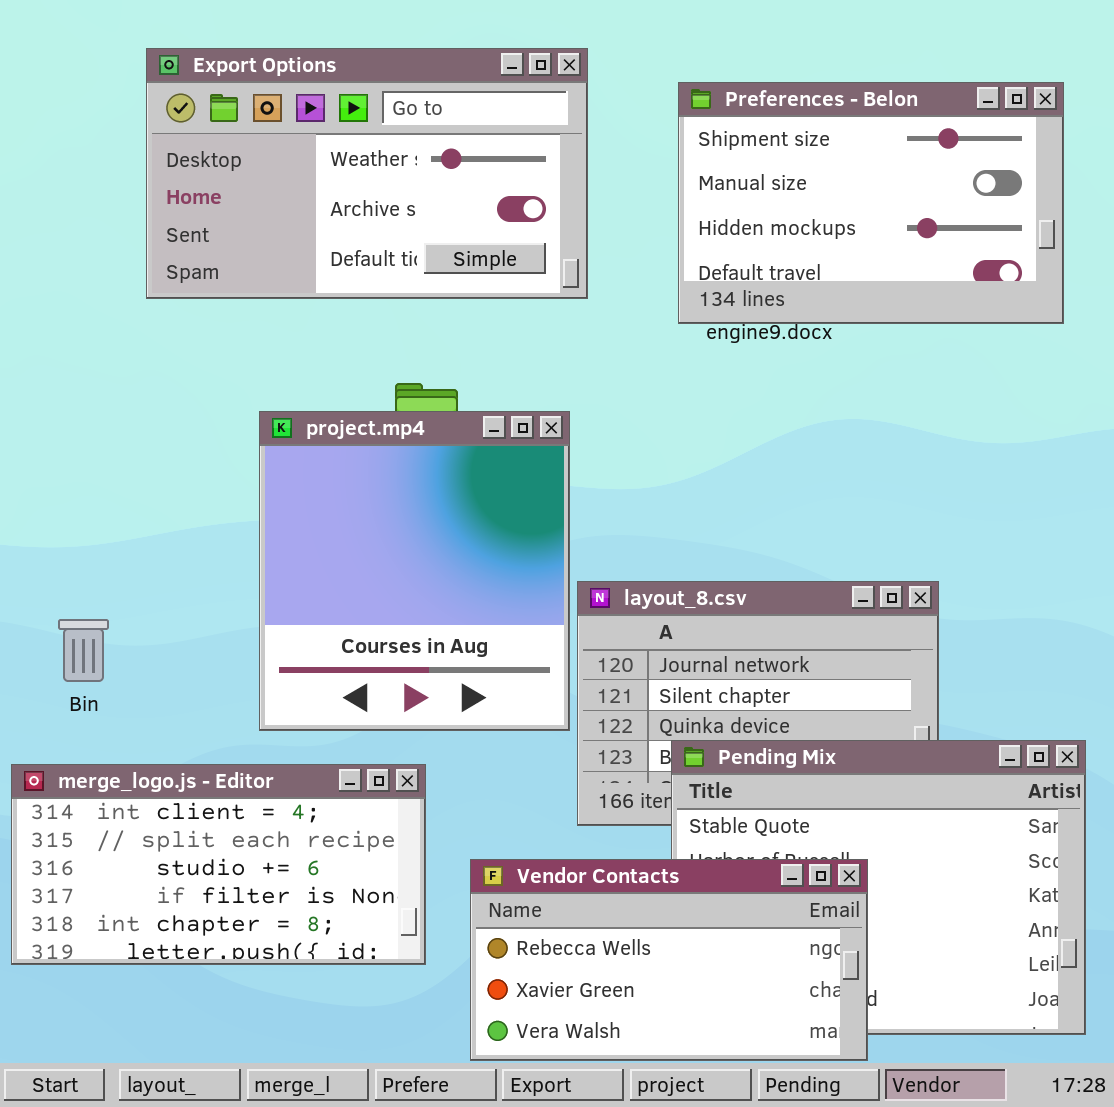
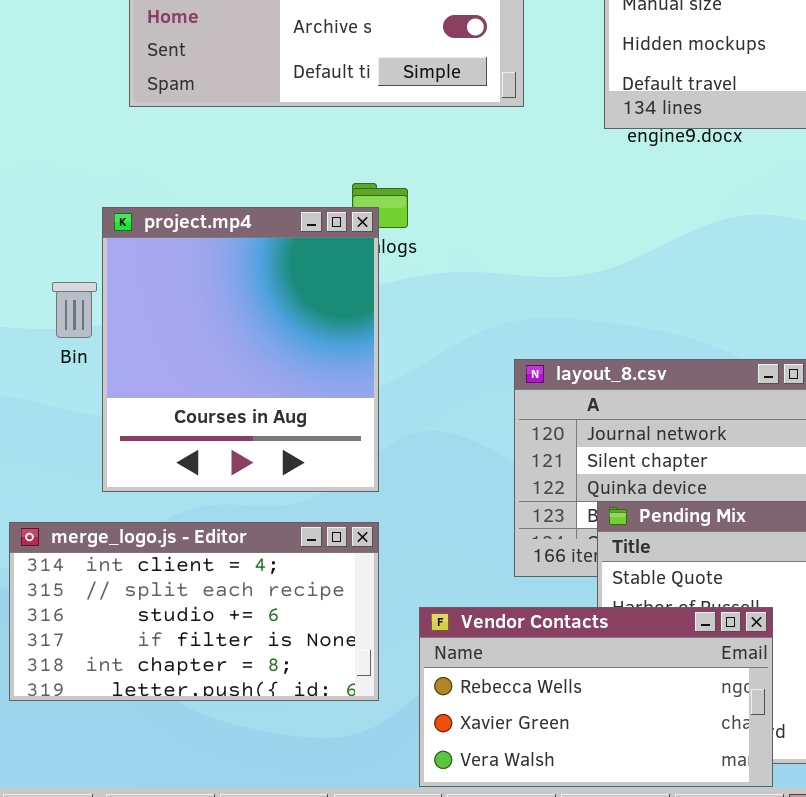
project.mp4: [259,411,570,731] -> [102,207,379,492], moved
Bin: [58,619,109,682] -> [52,282,97,338], moved

